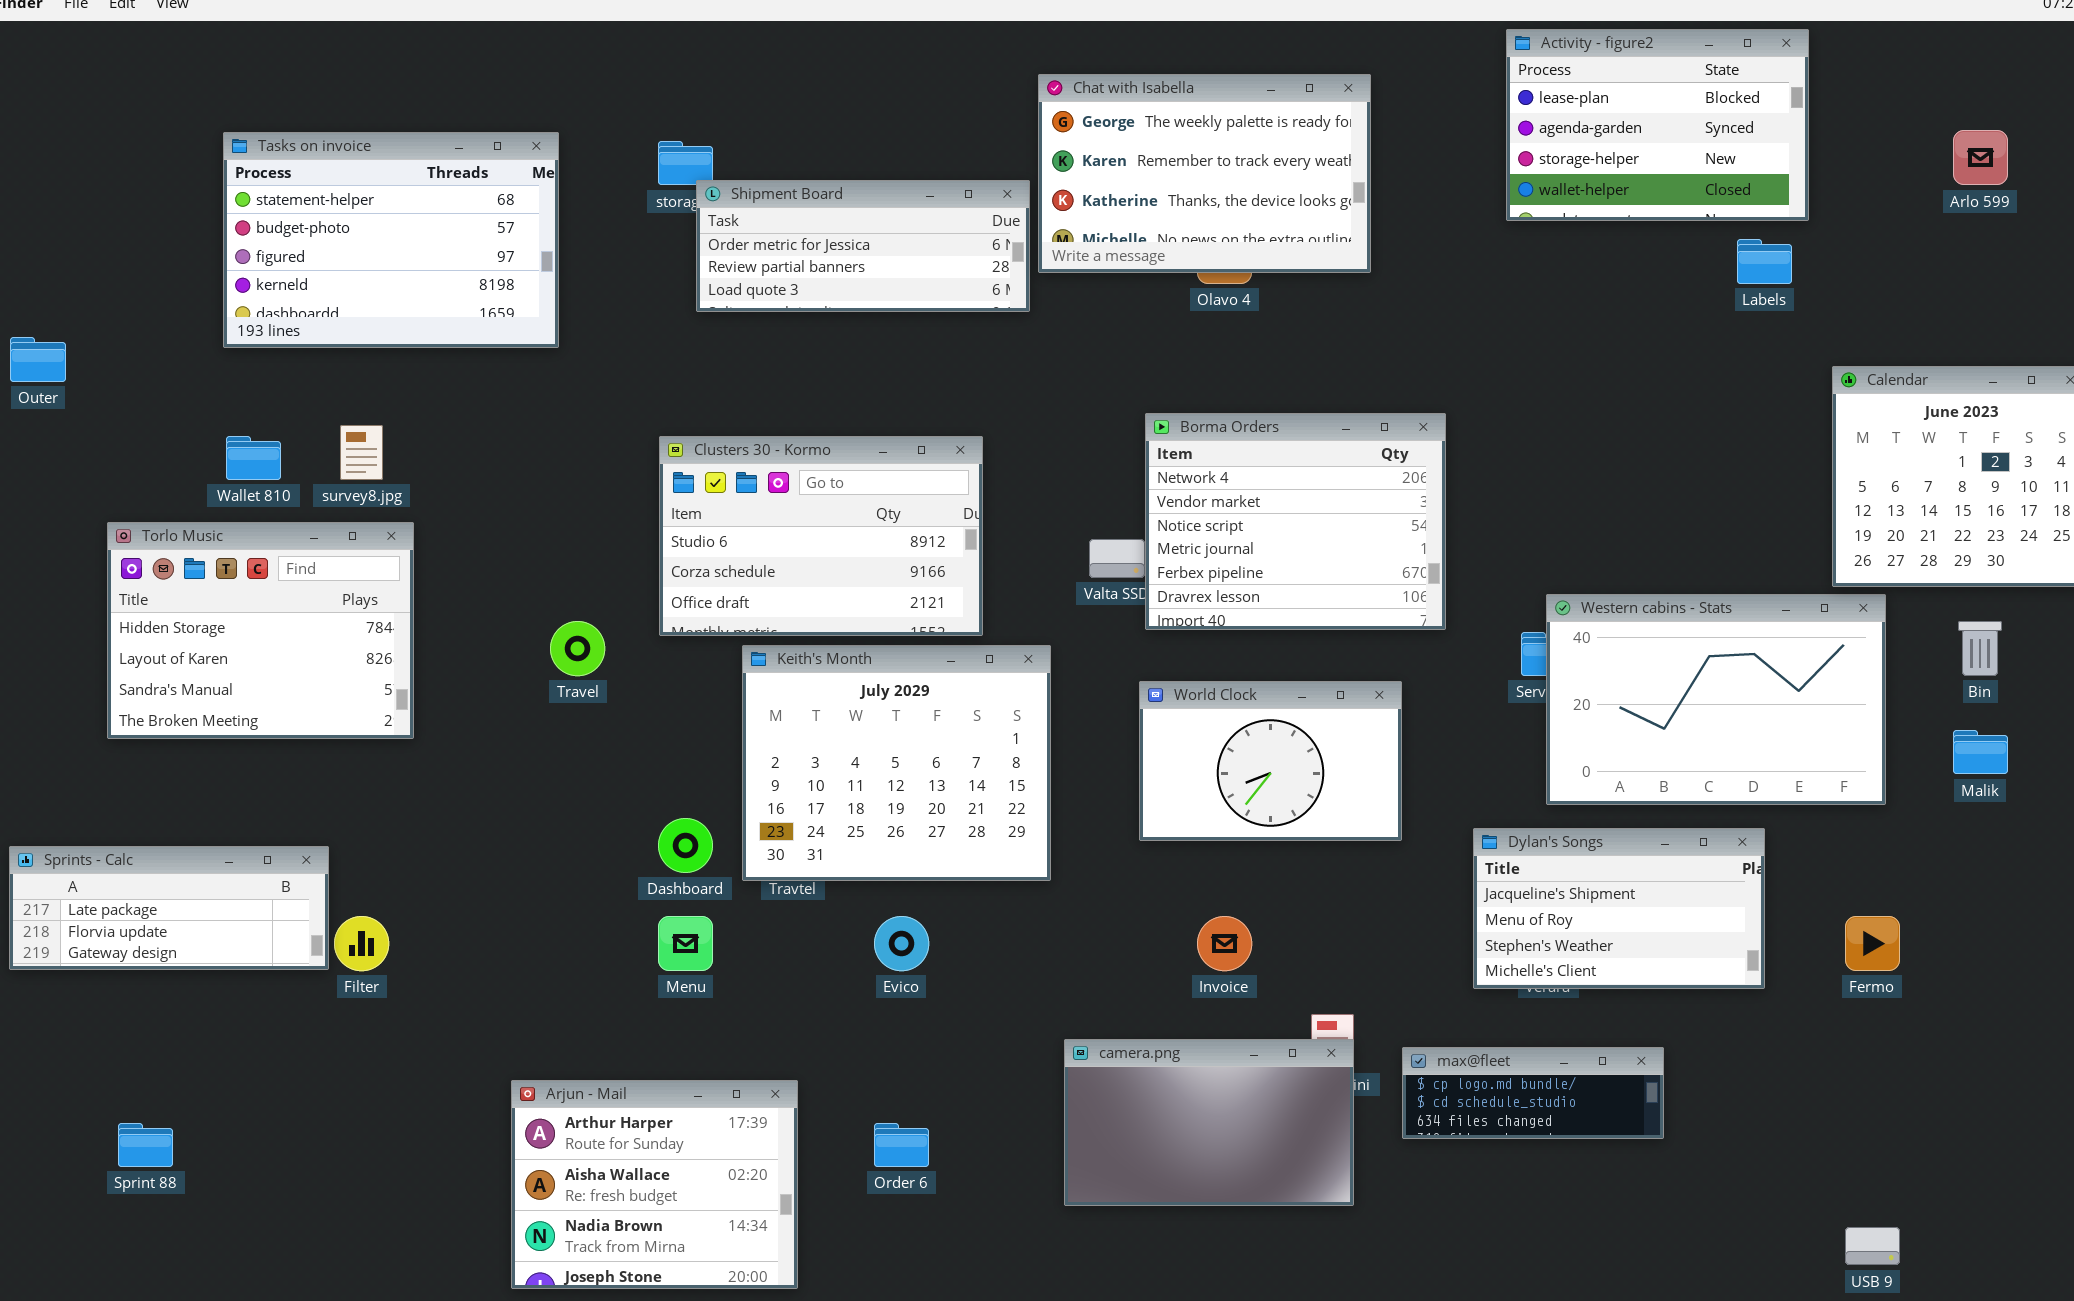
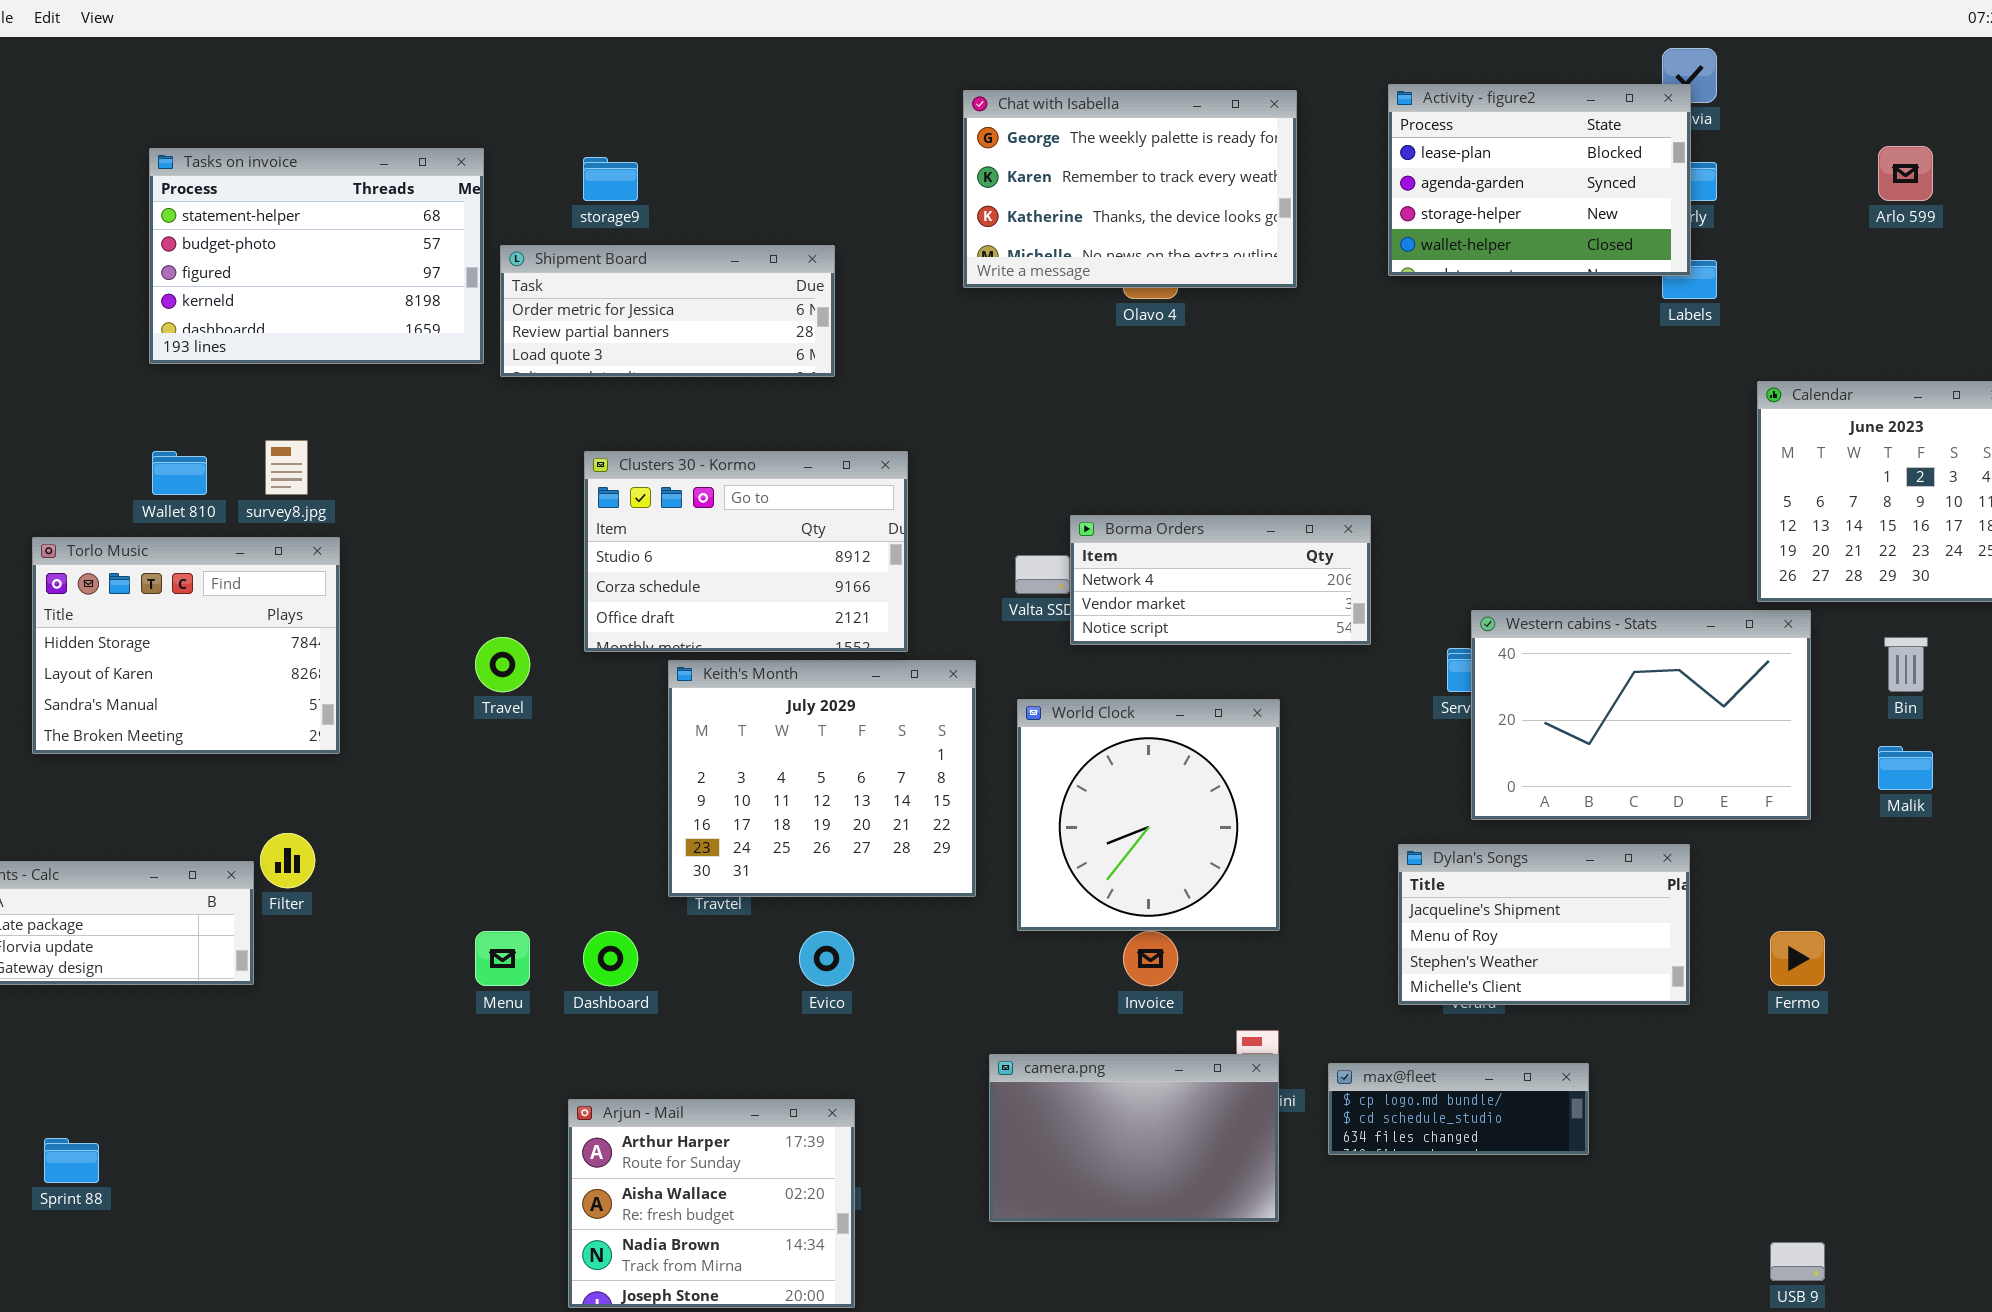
Activity - figure2: [1506,29,1809,221] -> [1388,84,1691,276], moved
Shipment Board: [696,180,1030,312] -> [500,245,835,377], moved
Borma Orders: [1145,413,1446,630] -> [1070,515,1371,645], resized
World Clock: [1139,681,1402,841] -> [1017,699,1280,931], moved, resized
Dashboard: [658,818,713,873] -> [583,931,638,986], moved
Filter: [334,916,389,971] -> [260,833,315,888], moved
Menu: [658,916,713,971] -> [475,931,530,986], moved
Arjun - Mail: [511,1080,798,1289] -> [568,1099,855,1308], moved

